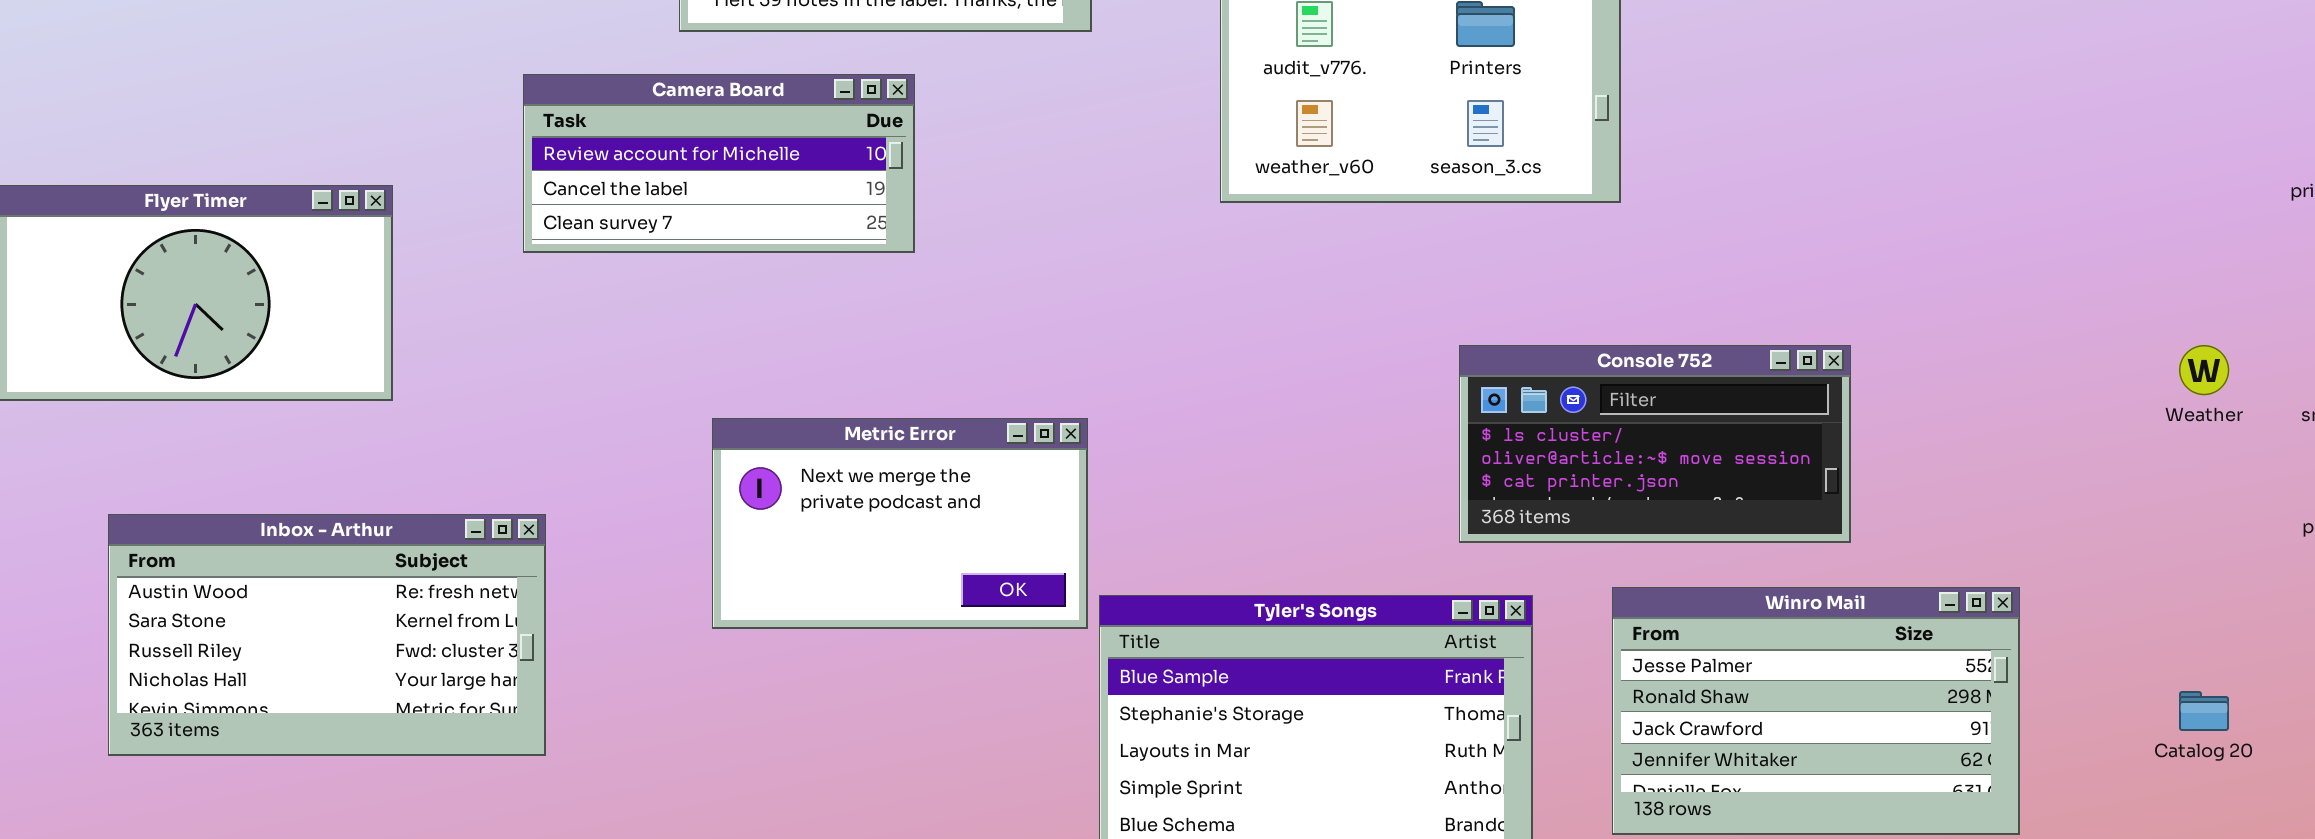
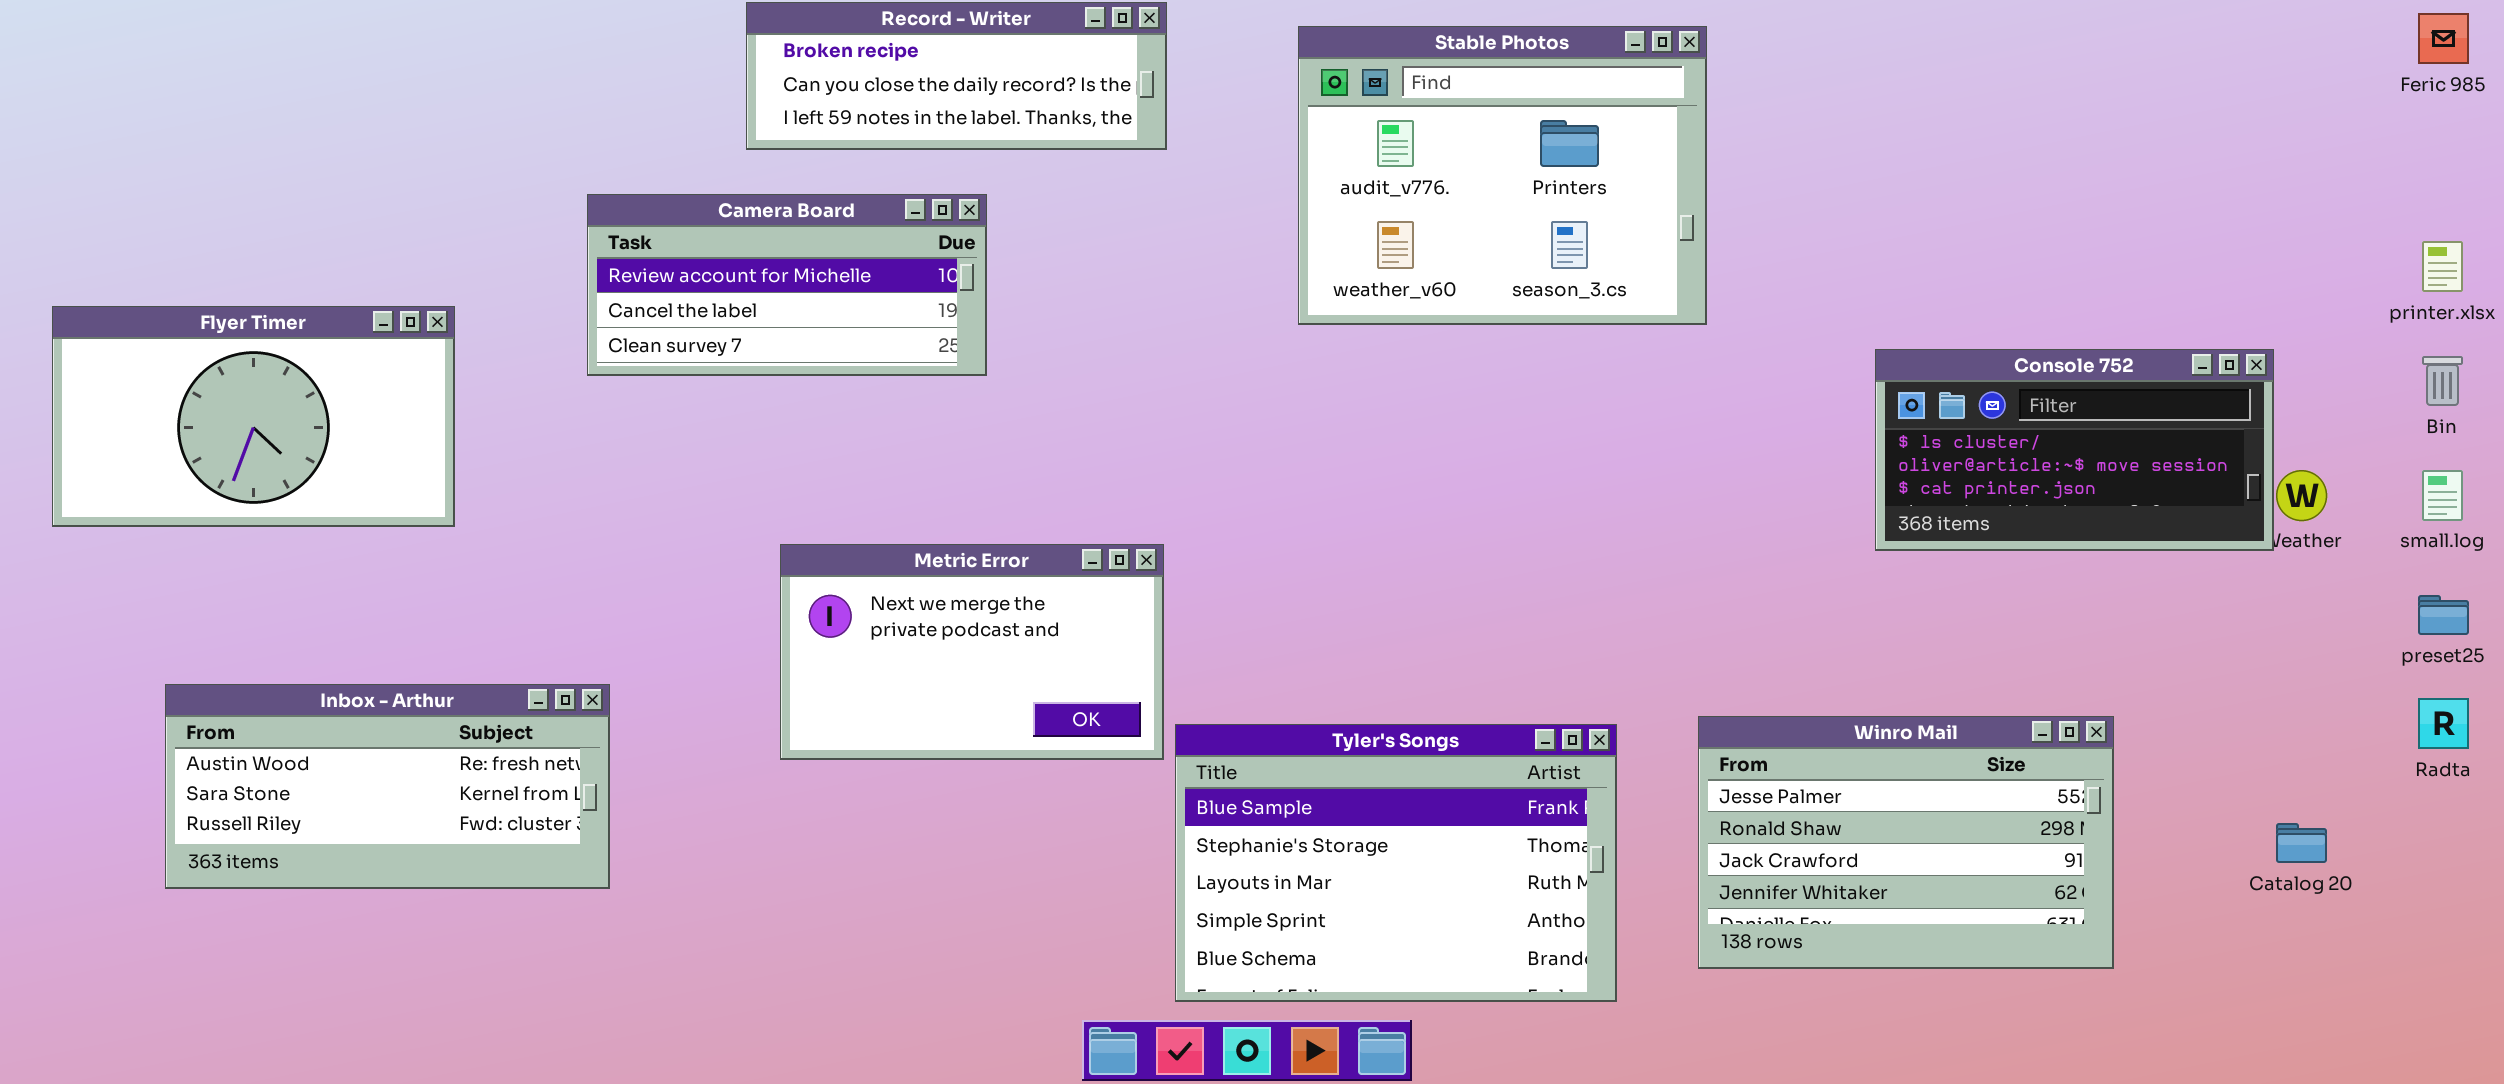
Console 752: [1459,345,1851,543] -> [1875,349,2274,551], moved
Inbox - Arthur: [108,514,546,756] -> [165,684,610,889], resized

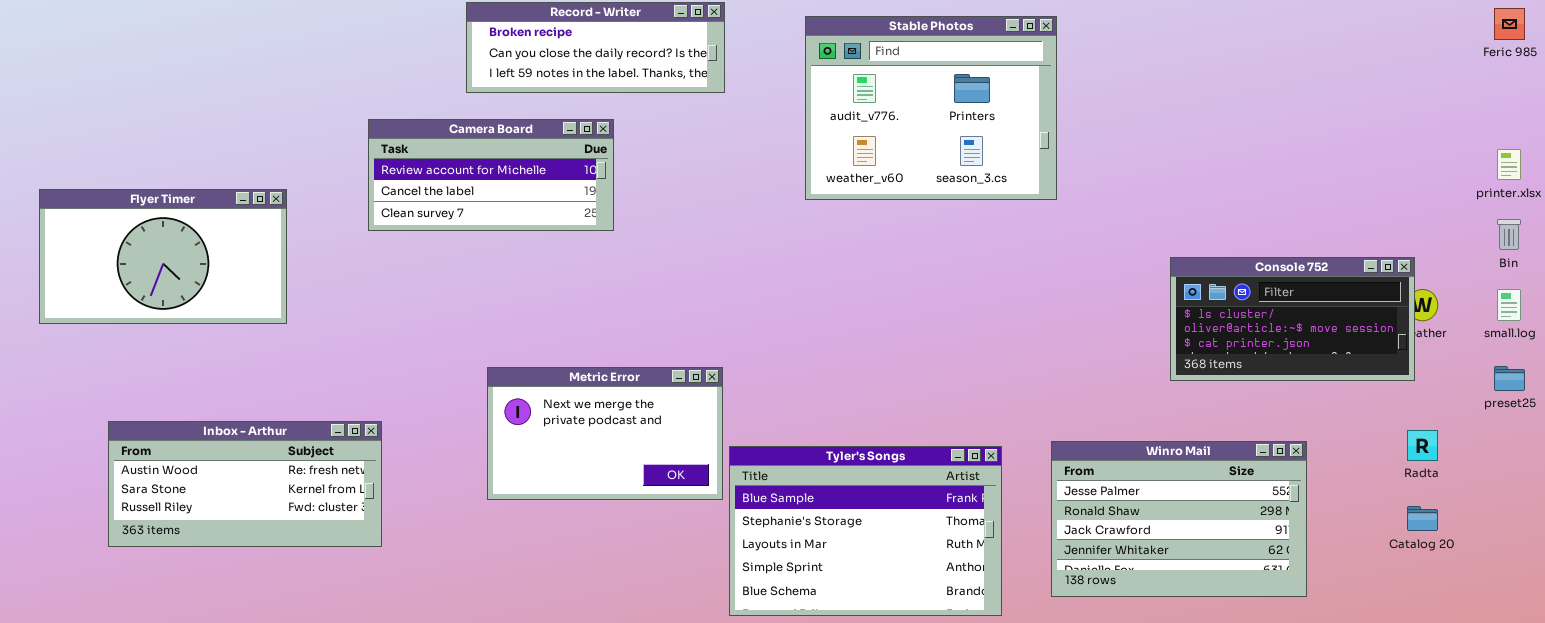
Console 752: [1875,349,2274,551] -> [1170,257,1415,381], moved
Metric Error: [780,544,1164,760] -> [487,367,723,500], moved
Radta: [2418,698,2469,749] -> [1407,430,1438,461], moved

